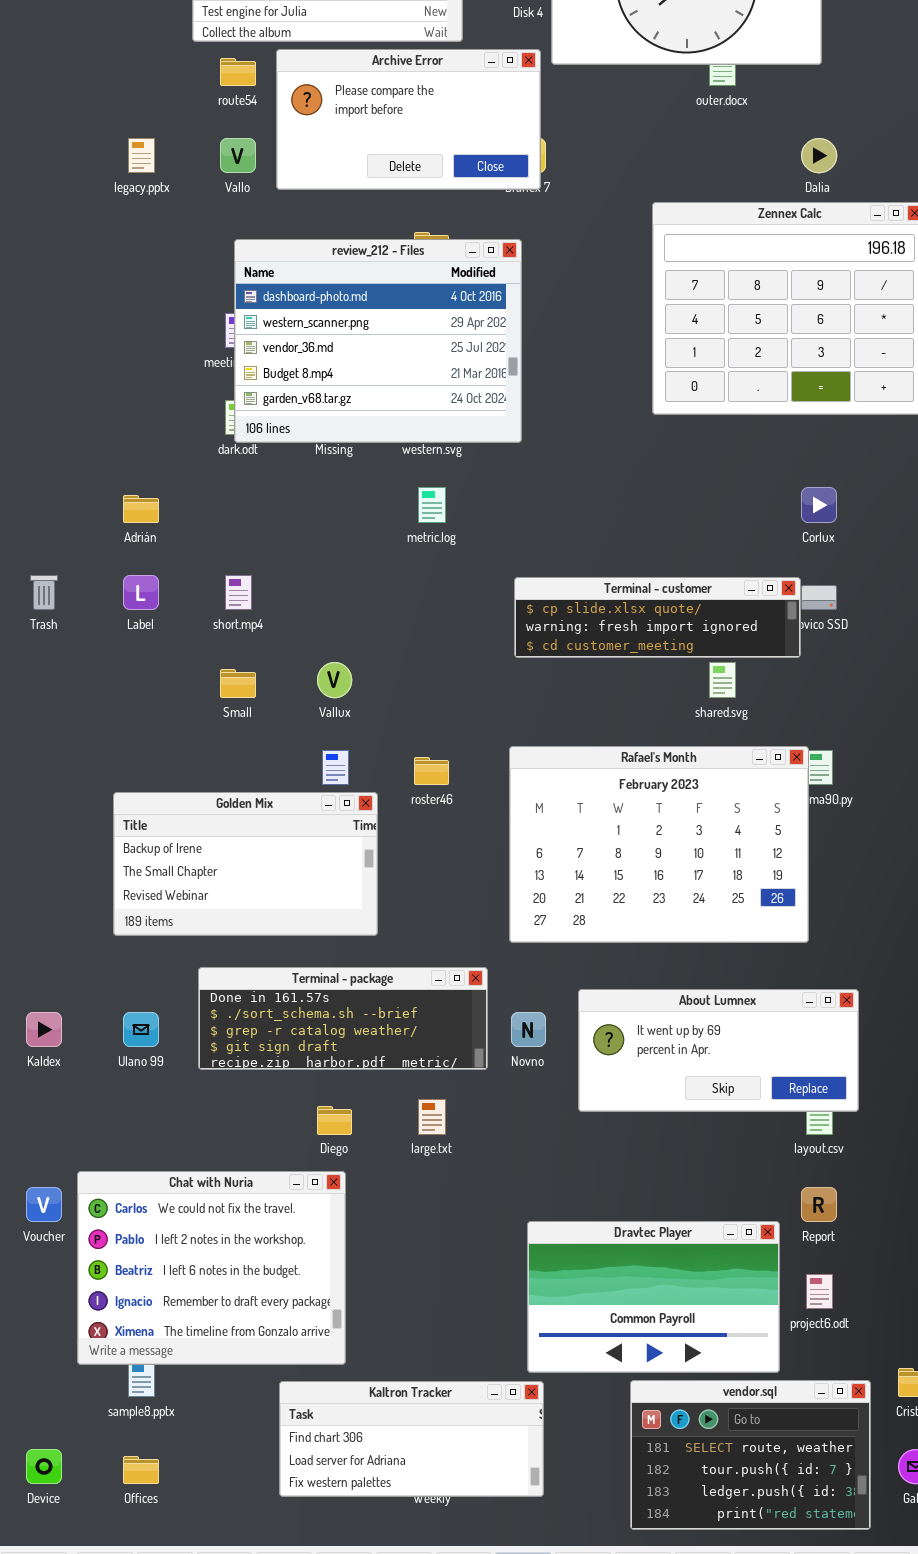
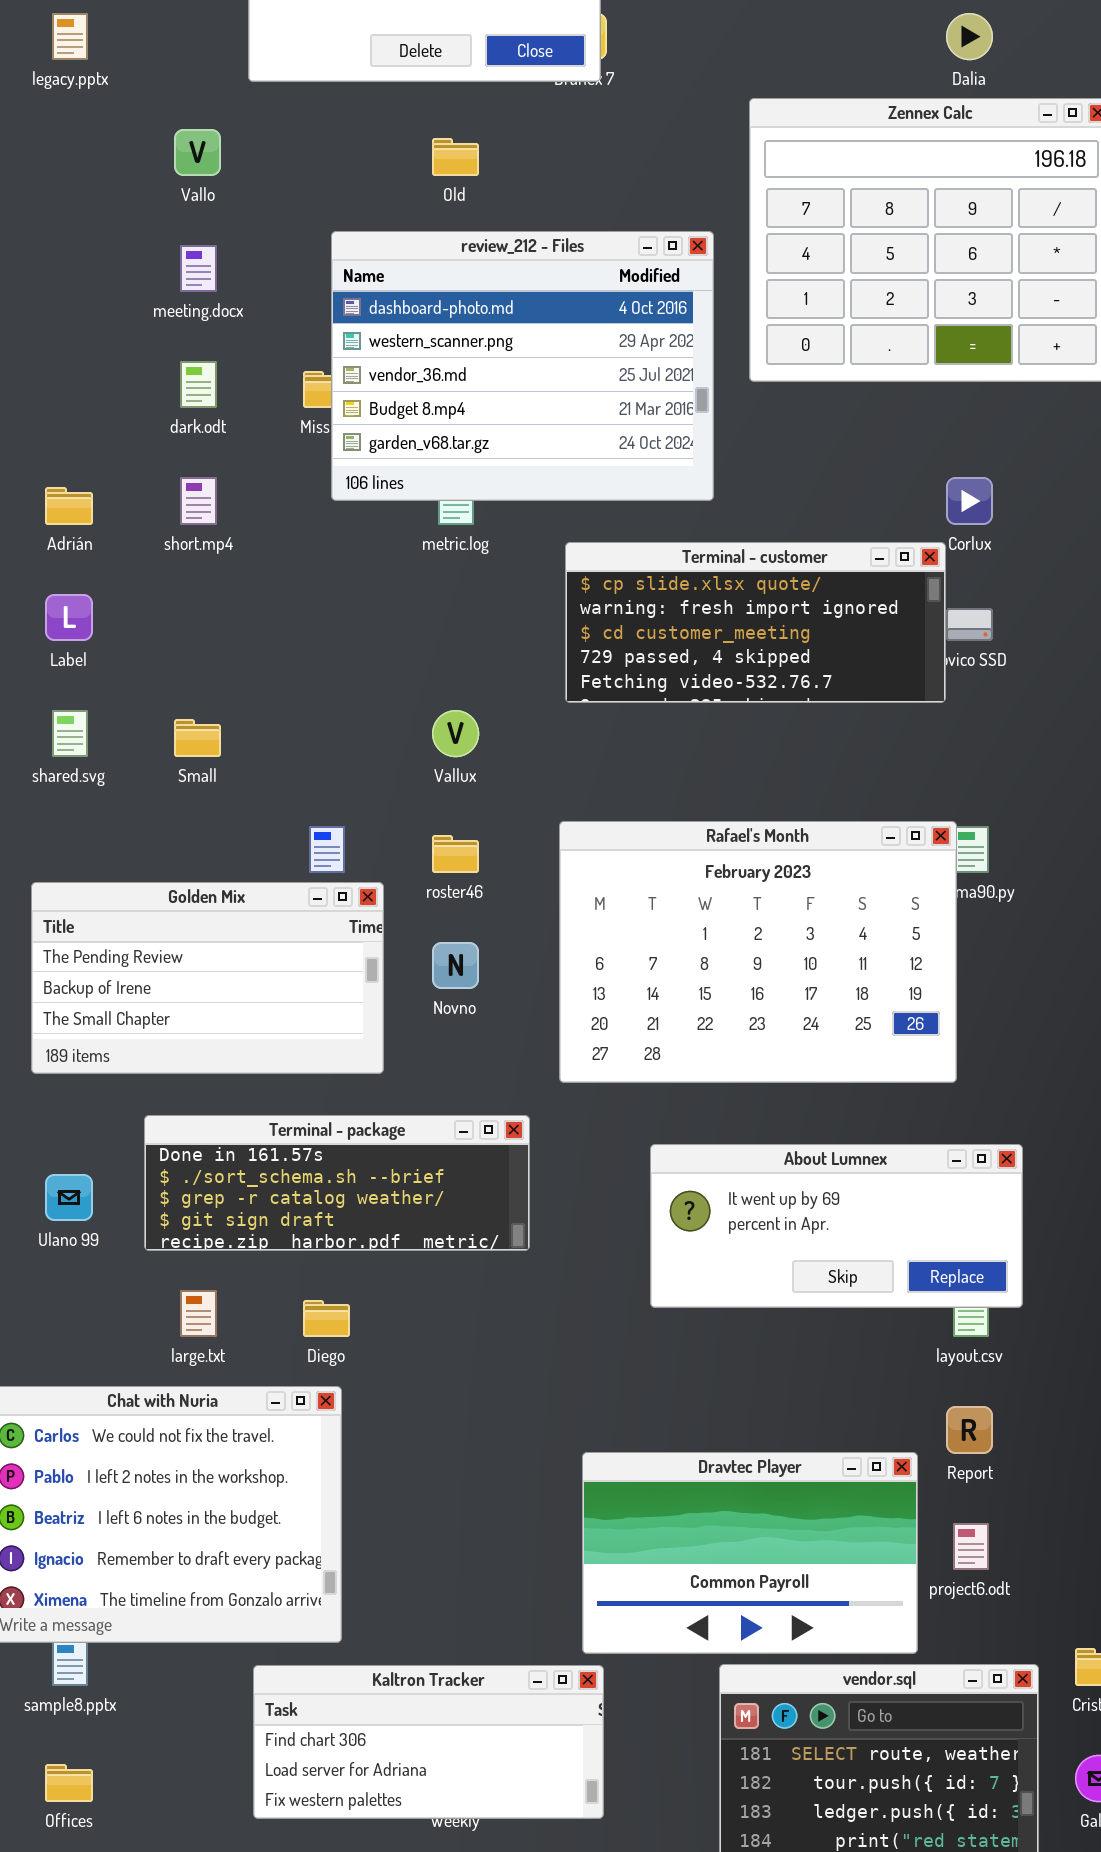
Vallo: [220,138,256,173] -> [174,129,221,176], moved
review_212 - Files: [234,239,522,443] -> [331,231,714,501], moved
short.mp4: [225,575,252,610] -> [180,477,217,525], moved
Terminal - customer: [514,577,801,658] -> [565,542,946,703], resized
Vallux: [317,662,352,698] -> [432,710,479,757], moved
shared.svg: [709,662,736,698] -> [52,710,88,757], moved
Golden Mix: [113,792,378,936] -> [31,882,384,1074], scrolled up 1 row
Novno: [511,1012,546,1047] -> [432,942,479,989], moved
large.txt: [418,1099,446,1135] -> [180,1290,217,1337], moved

